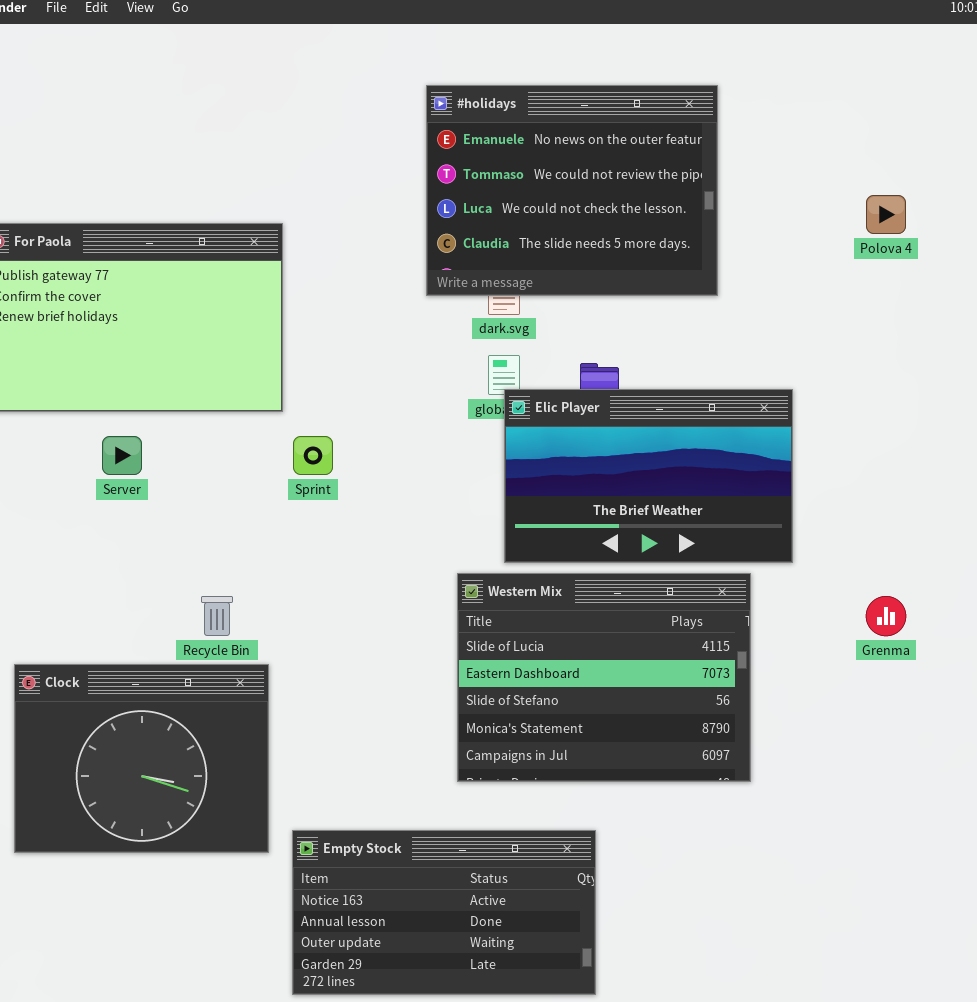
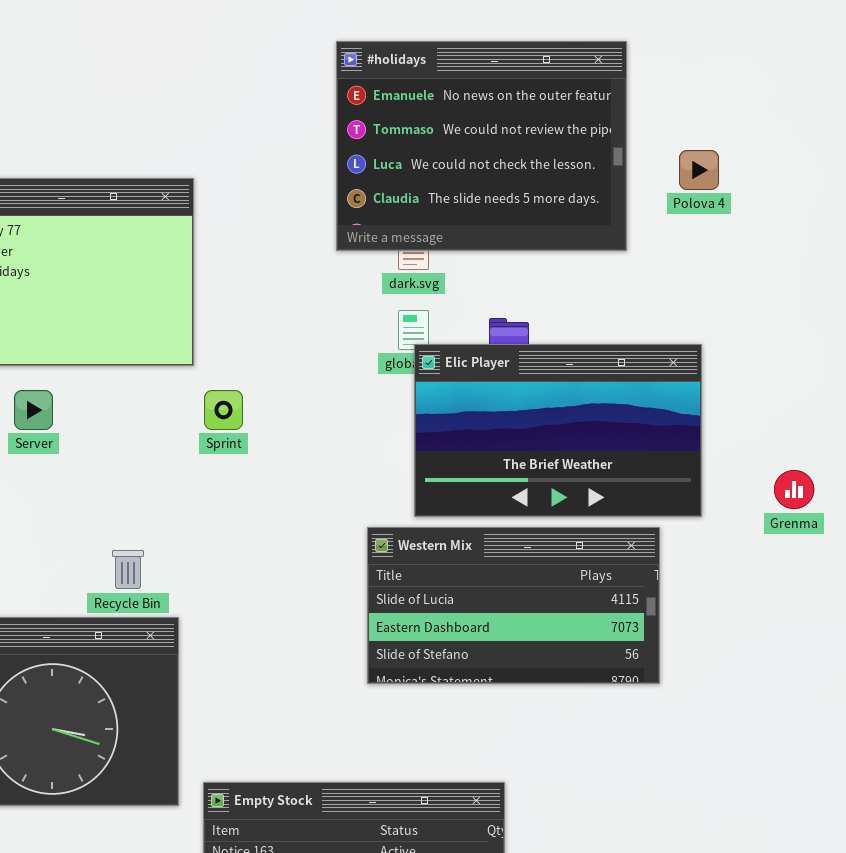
Polova 4: [866,195,906,234] -> [679,150,719,190], moved
Western Mix: [457,573,751,782] -> [367,527,660,684], resized
Grenma: [866,596,906,636] -> [774,470,814,509], moved

